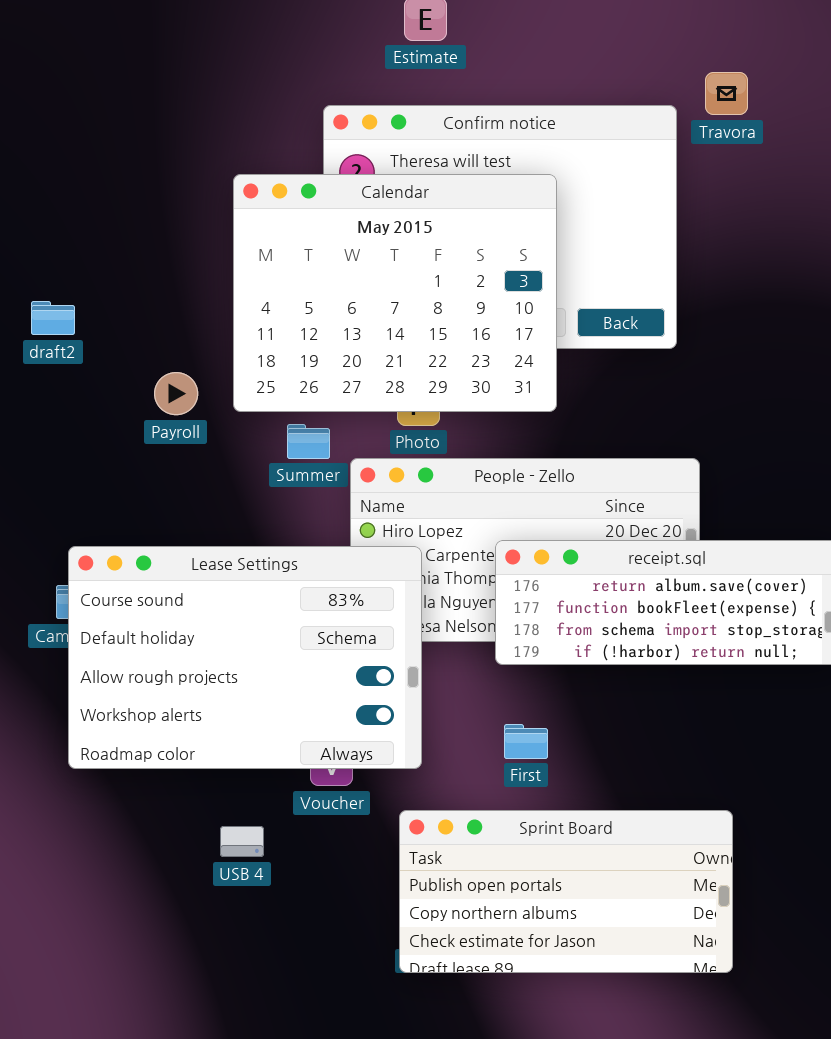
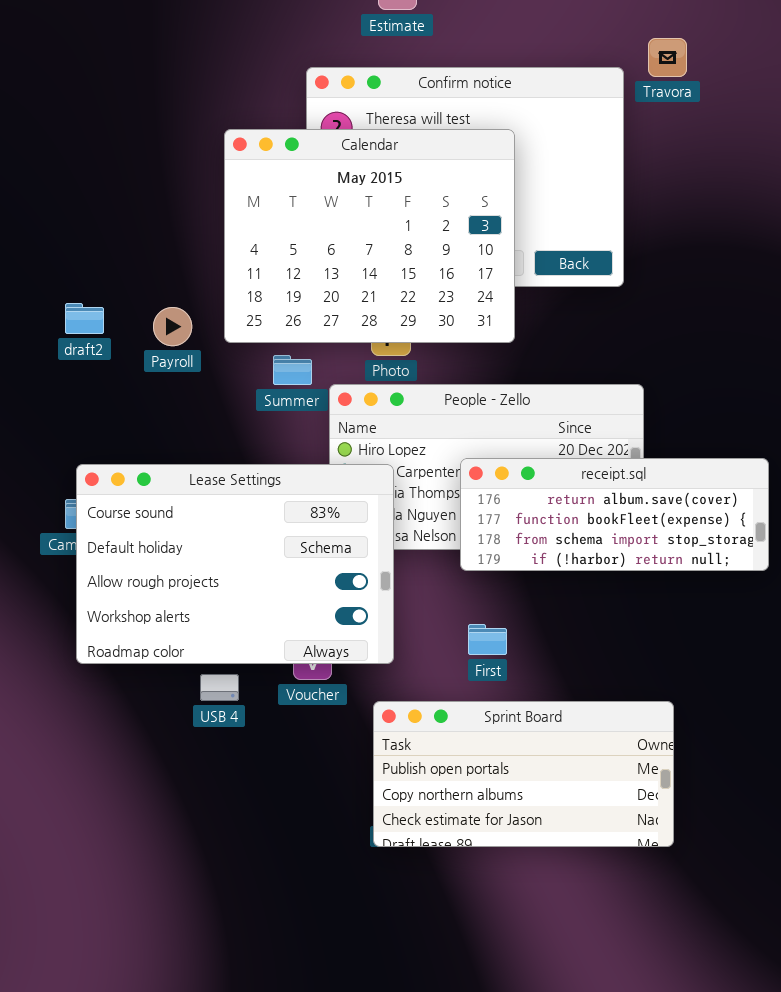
draft2: [31,301,75,335] -> [65,303,104,334], moved
USB 4: [220,826,264,857] -> [200,674,239,701], moved

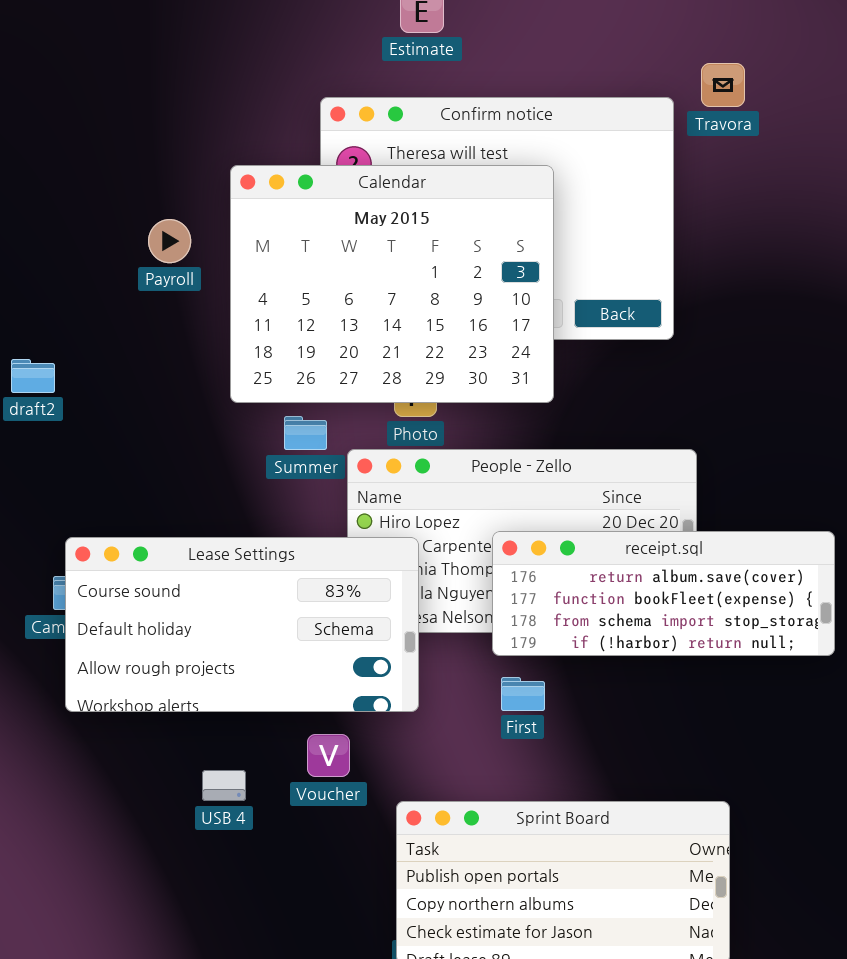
draft2: [65,303,104,334] -> [11,359,55,393], moved
Payroll: [153,307,192,346] -> [148,219,191,263], moved
Lease Settings: [76,464,394,664] -> [65,537,419,712], resized
First: [468,624,507,655] -> [501,677,545,711], moved

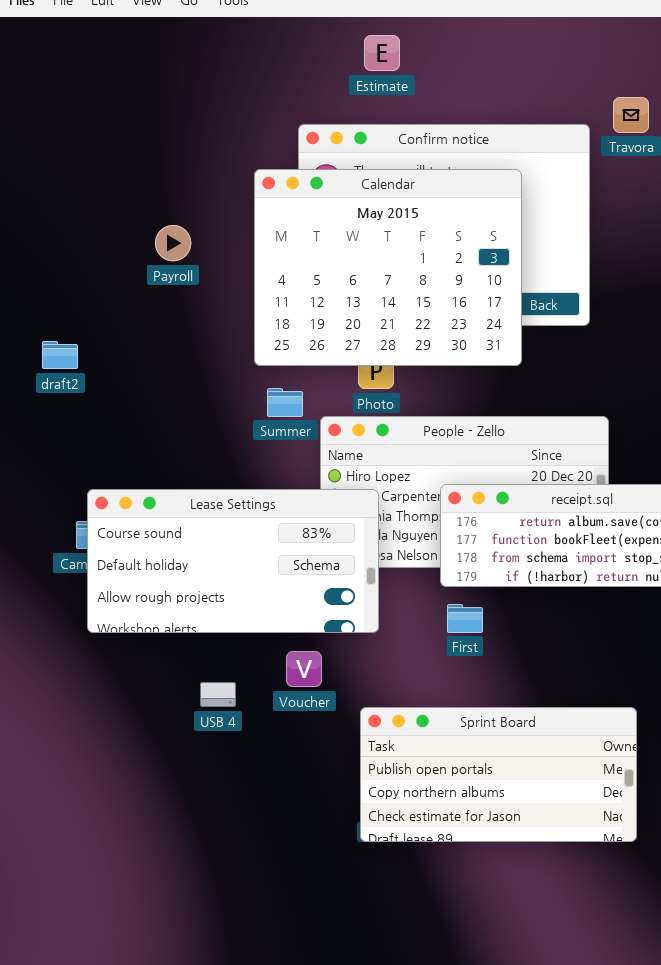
Calendar: [230,165,554,403] -> [254,169,522,366], moved

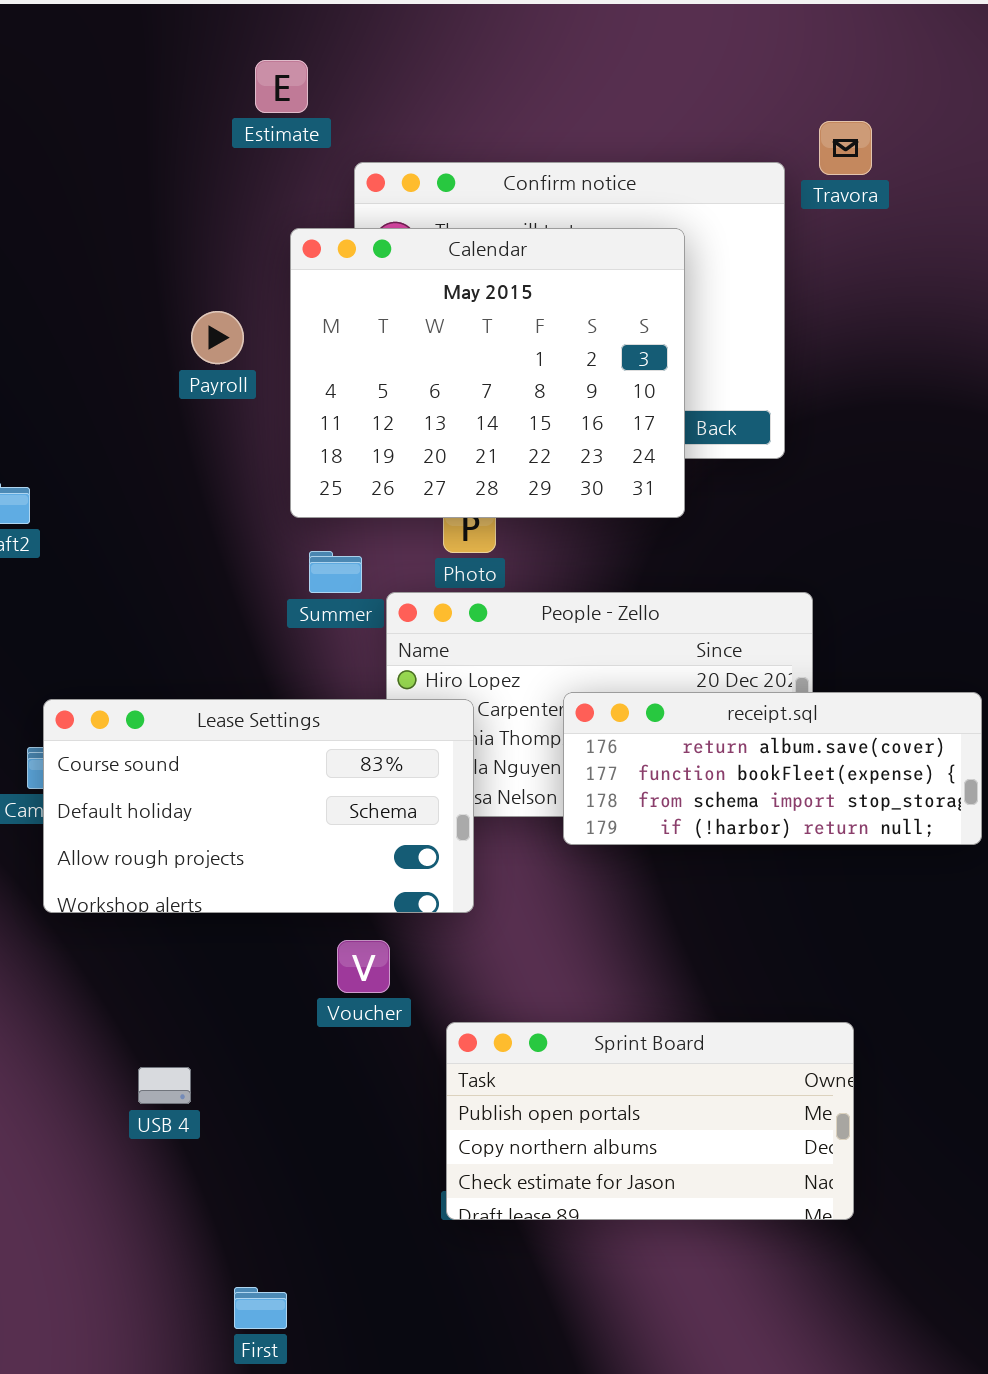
Estimate: [364,35,400,71] -> [255,60,308,113], moved
Payroll: [155,225,191,261] -> [191,311,244,364], moved
First: [447,604,483,633] -> [234,1287,287,1329], moved
USB 4: [200,682,236,707] -> [138,1067,191,1104], moved

